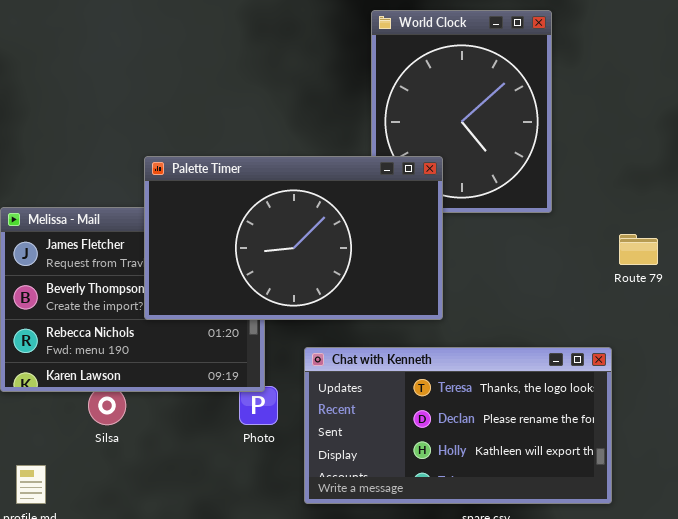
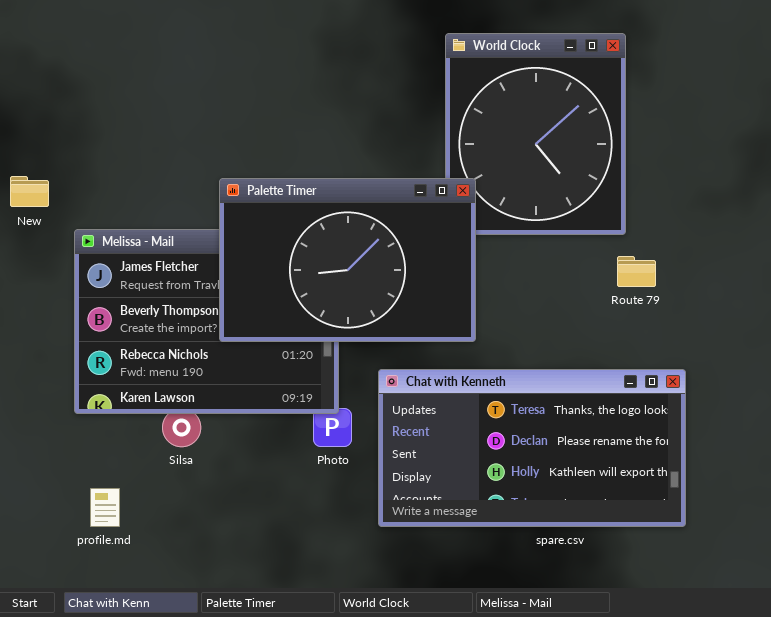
Palette Timer: [144,156,443,320] -> [219,178,476,342], resized
Route 79: [619,234,658,265] -> [617,256,656,287], moved

